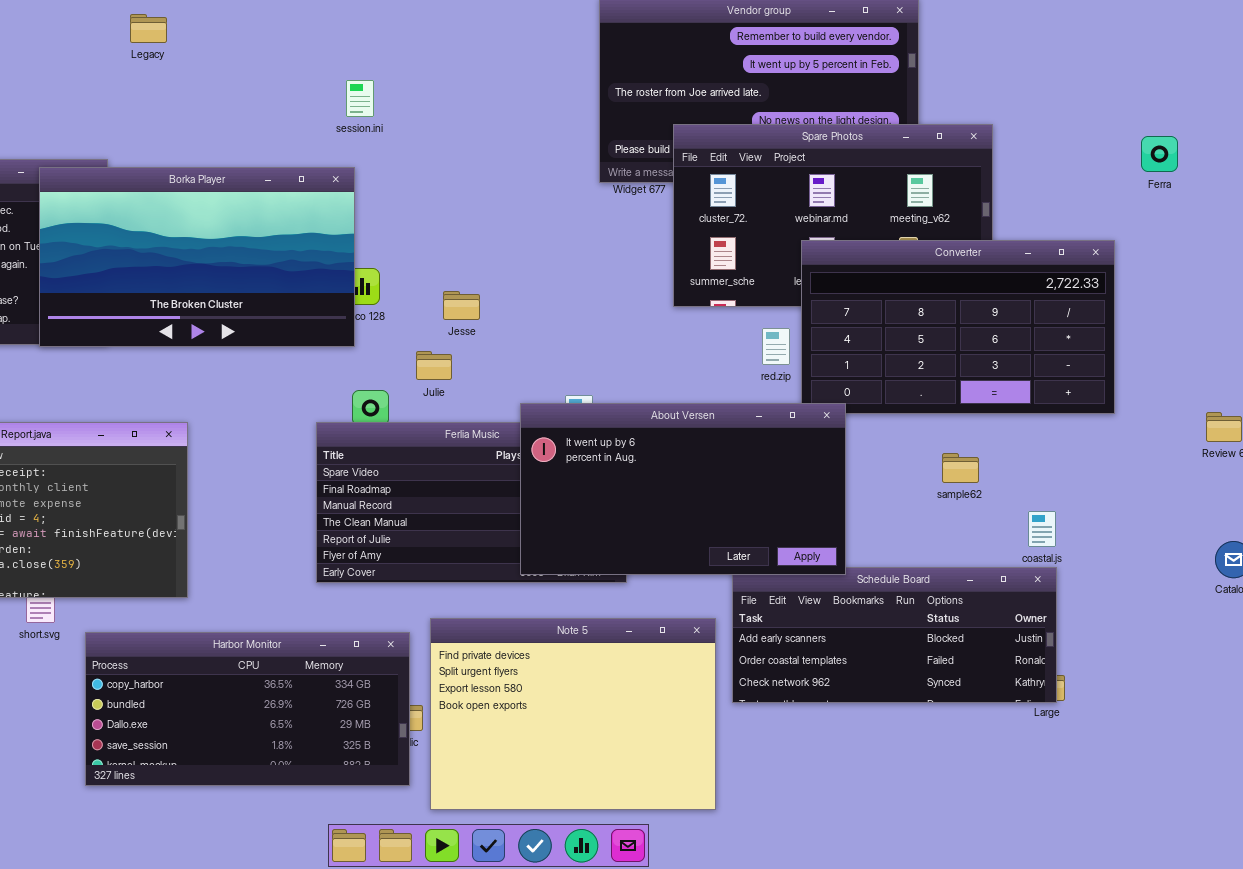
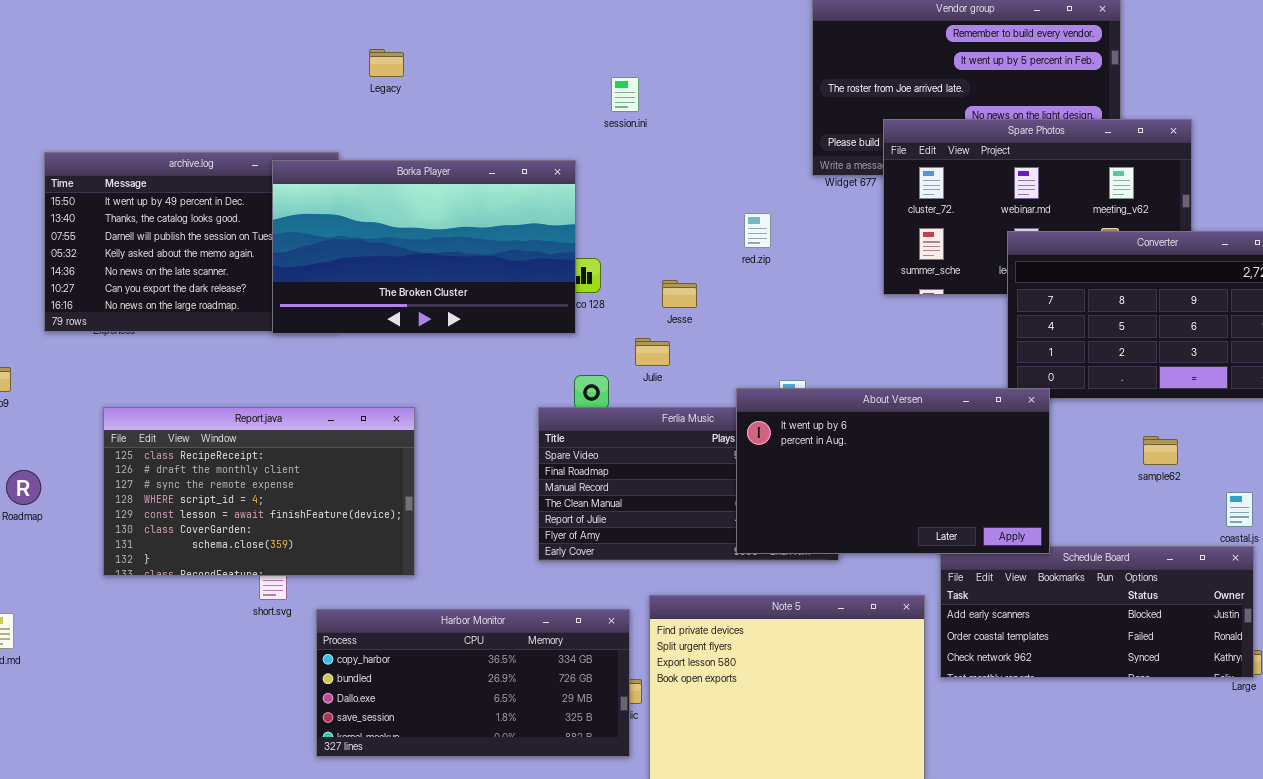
Legacy: [130,14,167,43] -> [369,49,404,77], moved
session.ini: [346,80,374,117] -> [611,77,639,112], moved
red.zip: [762,328,790,365] -> [744,213,771,248], moved

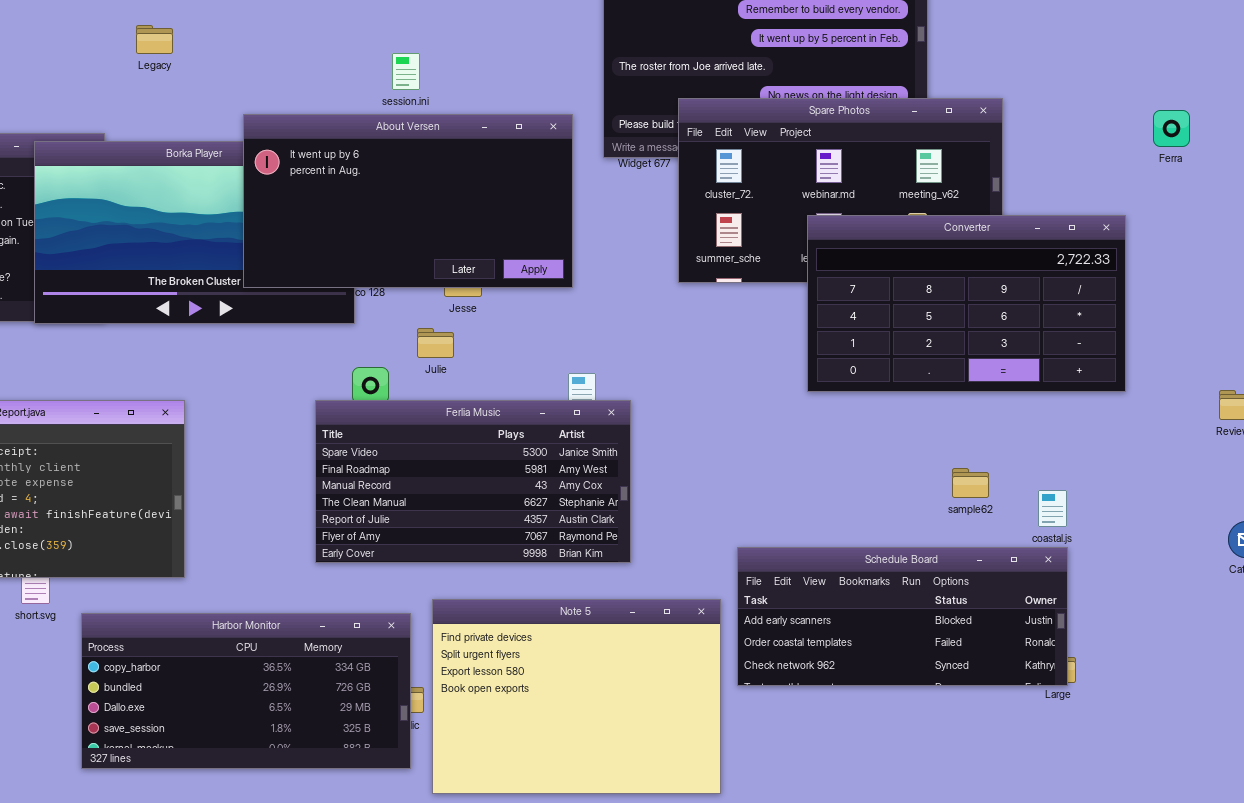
About Versen: [736,388,1050,554] -> [243,114,573,288], moved
sample62: [1143,436,1178,465] -> [952,468,989,498], moved

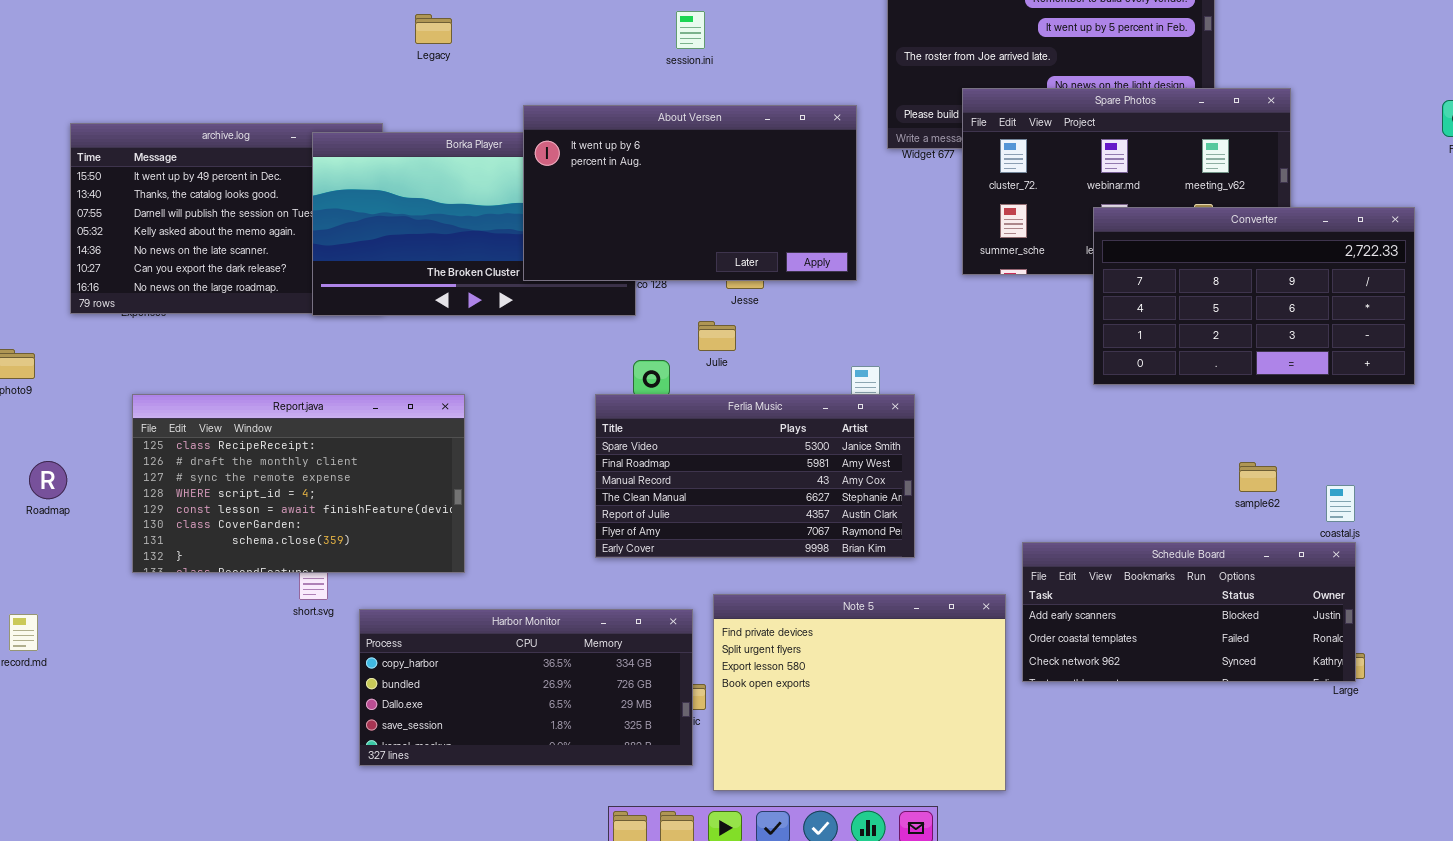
session.ini: [392,53,420,90] -> [676,11,705,49], moved

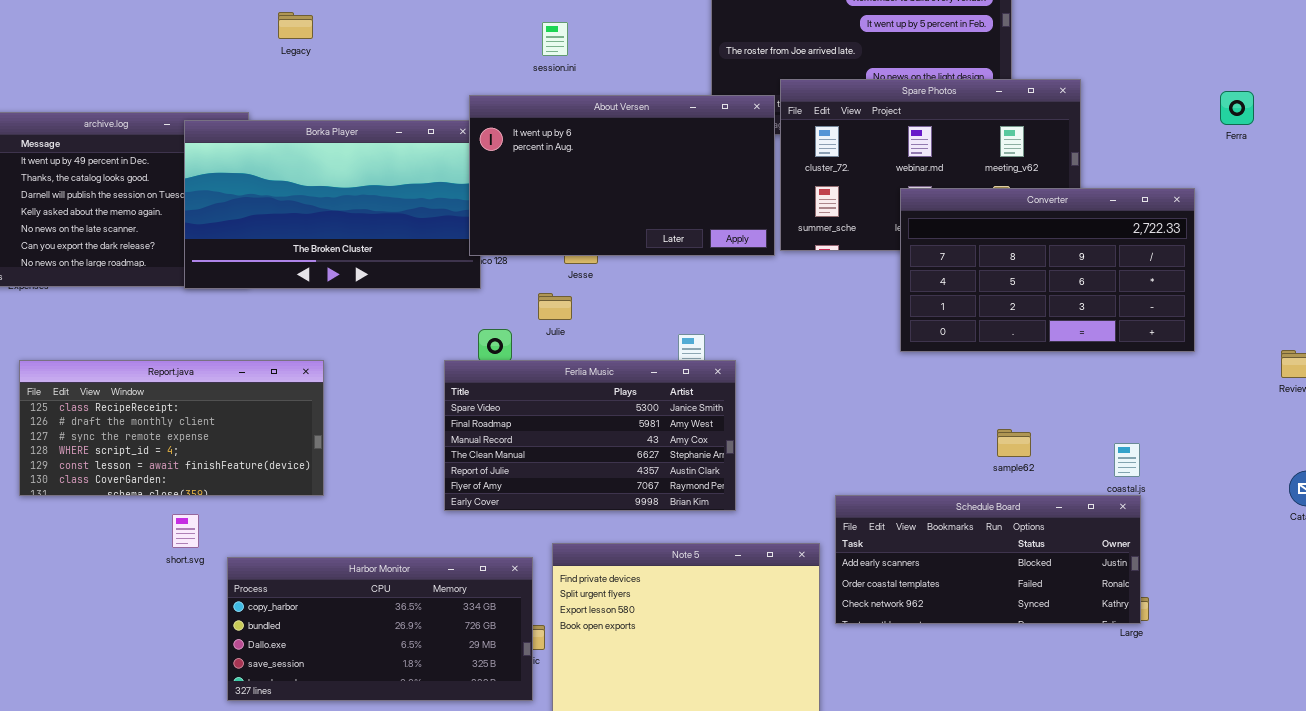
session.ini: [676,11,705,49] -> [542,22,568,56], moved
About Versen: [523,105,857,281] -> [469,95,775,256], moved
Report.java: [132,394,465,573] -> [19,360,324,496], resized
sample62: [1239,462,1277,492] -> [997,429,1031,457], moved

